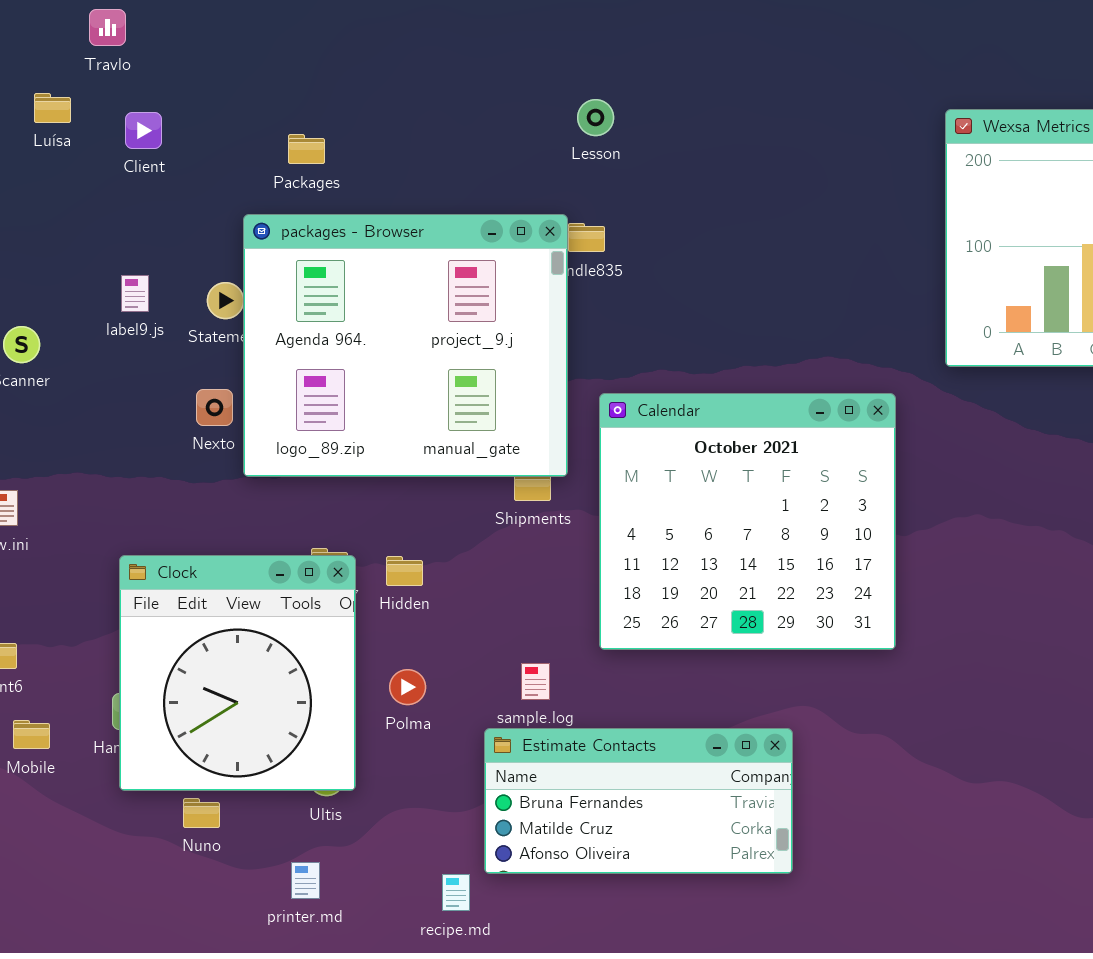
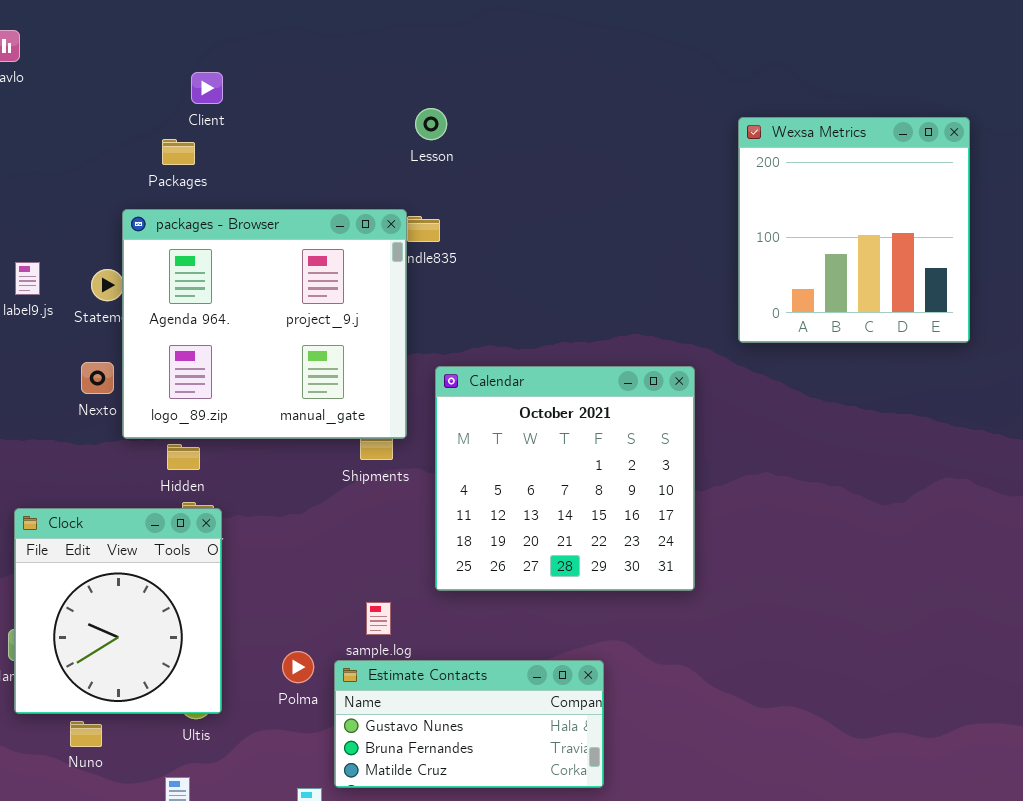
Client: [125,112,162,149] -> [191,72,223,104], moved
Hidden: [386,556,423,586] -> [167,444,200,470], moved
Polma: [389,669,426,705] -> [282,651,314,683], moved
Estimate Contacts: [484,728,793,874] -> [334,660,604,788], scrolled up 1 row

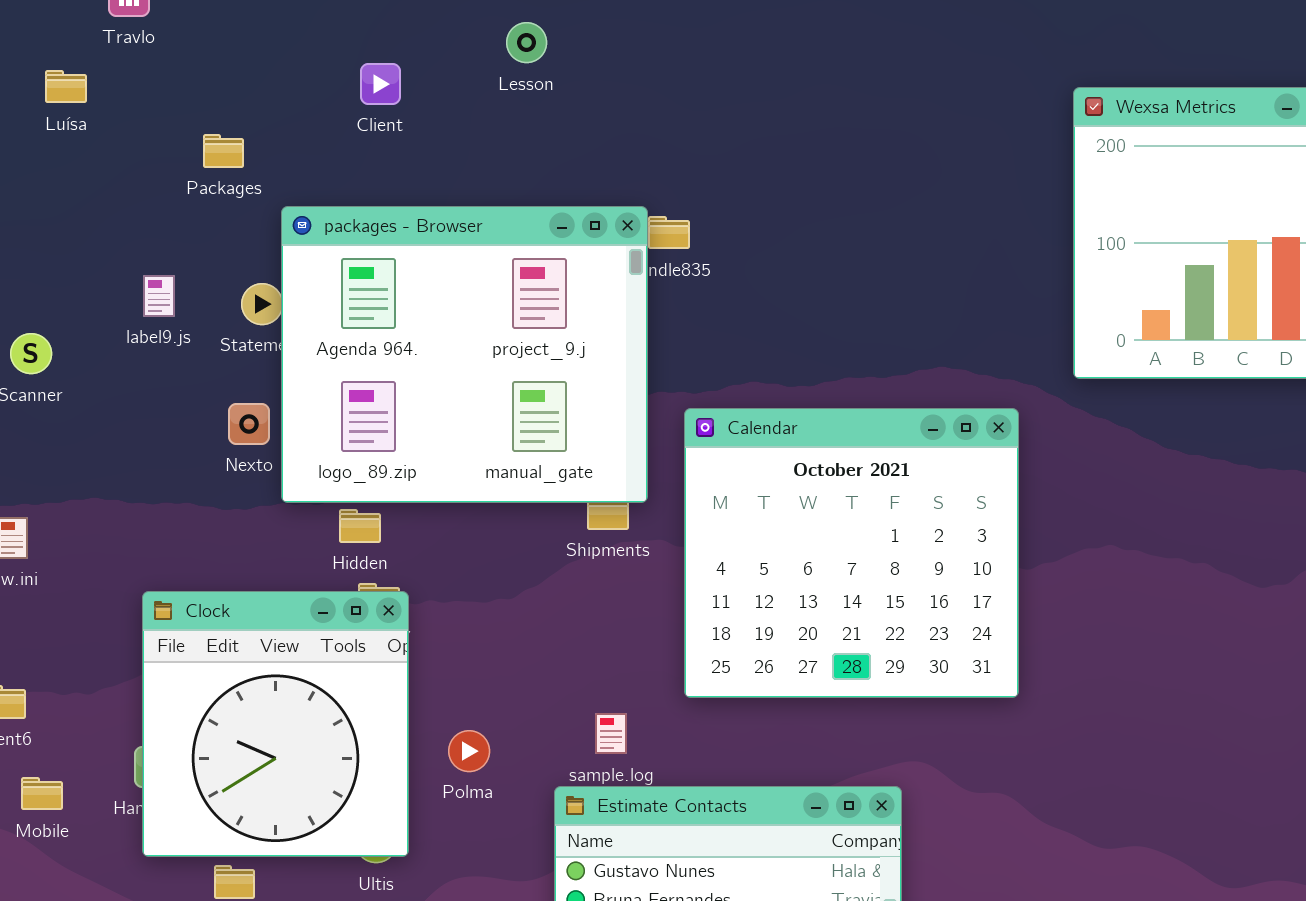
Client: [191,72,223,104] -> [360,63,401,105], moved
Lesson: [415,108,447,140] -> [506,22,547,63], moved
Packages: [162,139,195,165] -> [203,134,244,168], moved
Polma: [282,651,314,683] -> [448,730,490,772], moved

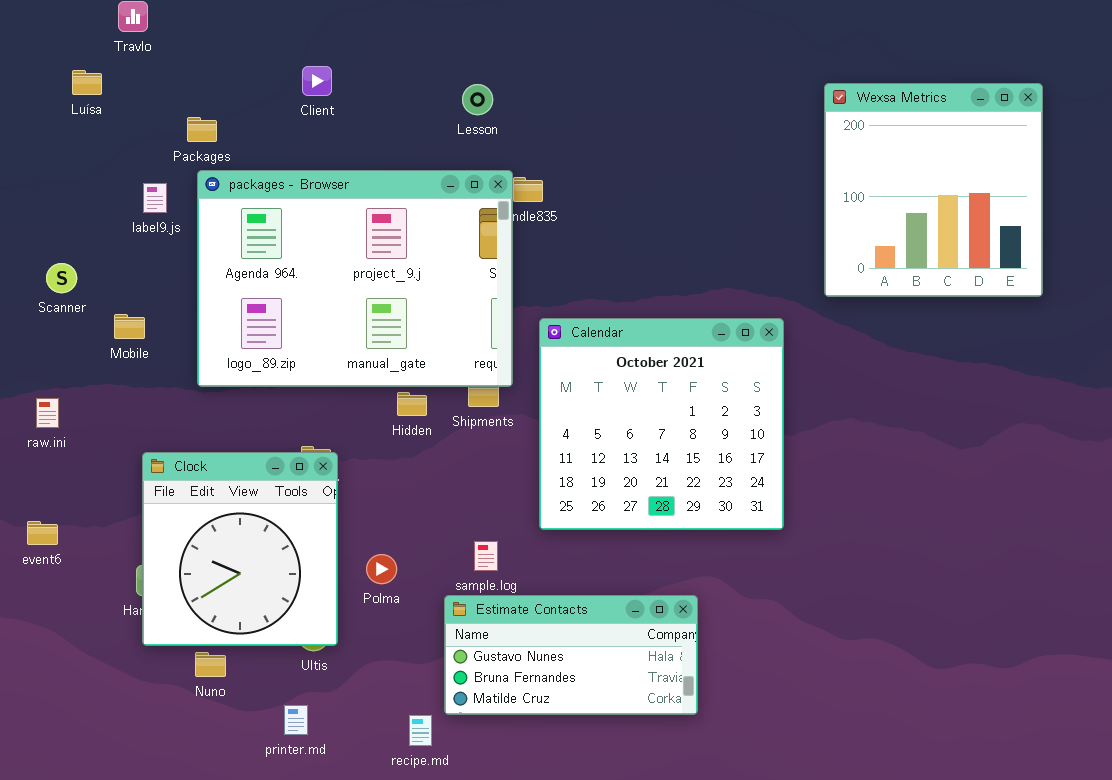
Lesson: [506,22,547,63] -> [462,84,493,115], moved
packages - Browser: [281,206,648,503] -> [197,170,513,387], resized
label9.js: [143,275,175,317] -> [143,183,167,213], moved
Hidden: [339,509,381,543] -> [397,392,427,416], moved
Mobile: [21,777,63,810] -> [114,314,145,339], moved

